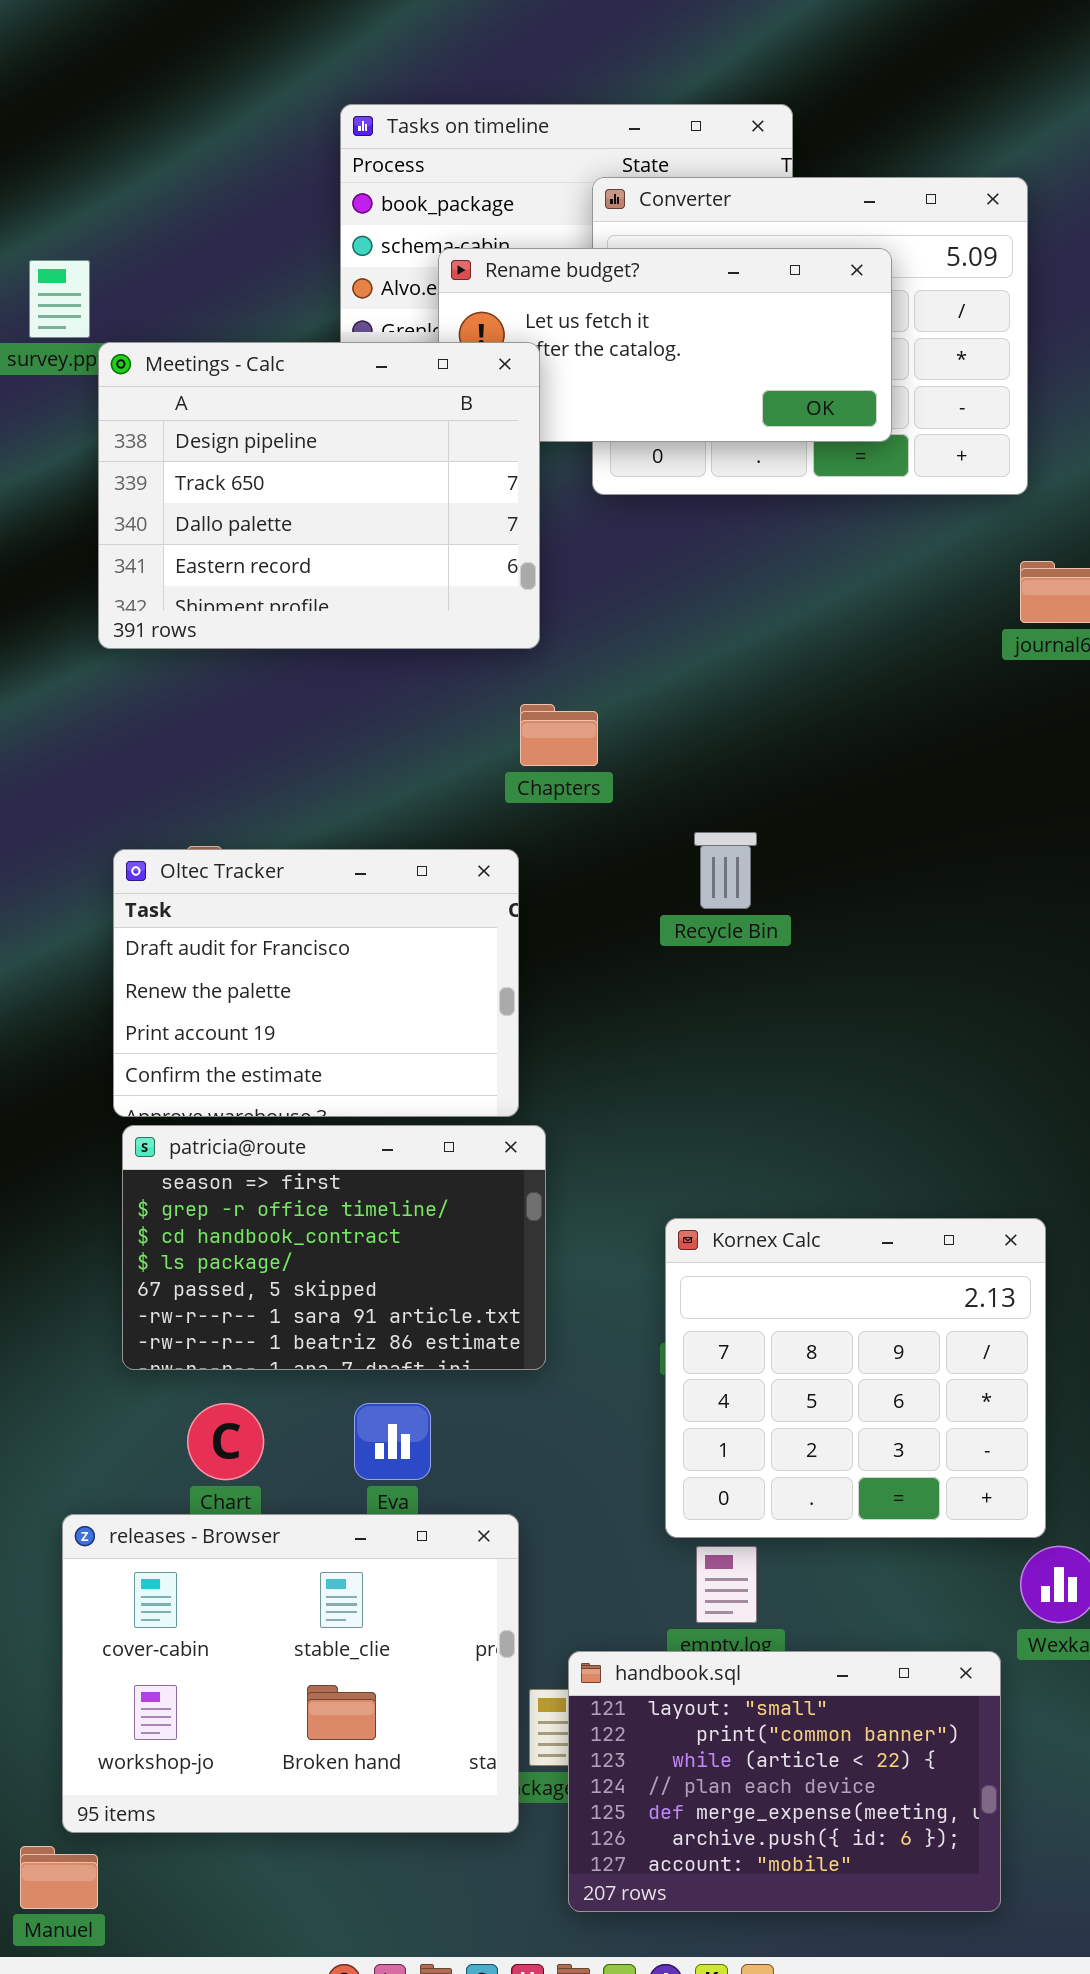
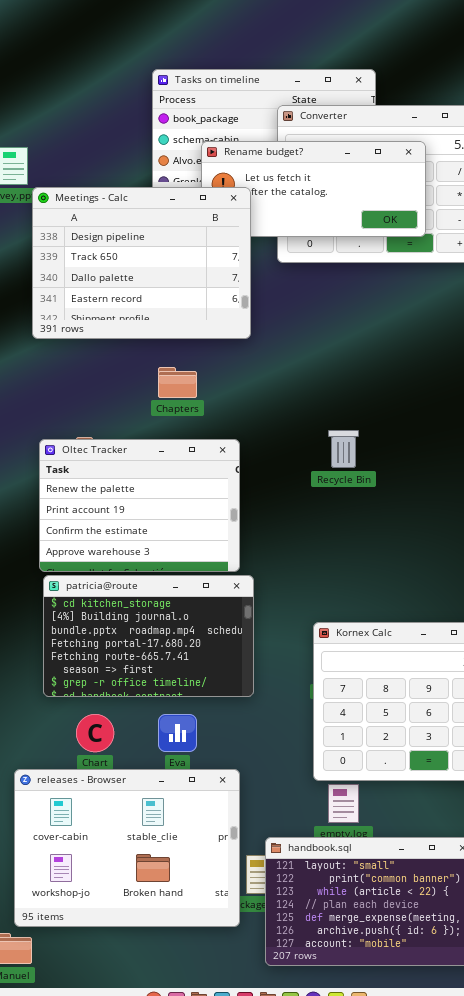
Chapters: [520,704,598,766] -> [158,367,197,398], moved
Oltec Tracker: [113,849,519,1117] -> [39,439,240,572], scrolled down 1 row
patricia@route: [122,1125,546,1370] -> [43,575,254,697], scrolled up 5 rows

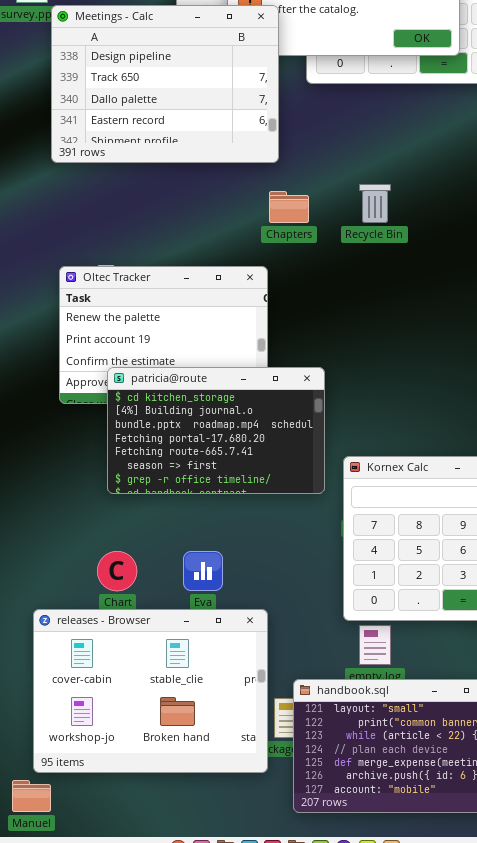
Chapters: [158,367,197,398] -> [269,191,309,223], moved
Recycle Bin: [328,430,359,468] -> [359,184,391,223], moved
patricia@route: [43,575,254,697] -> [107,367,325,494], moved

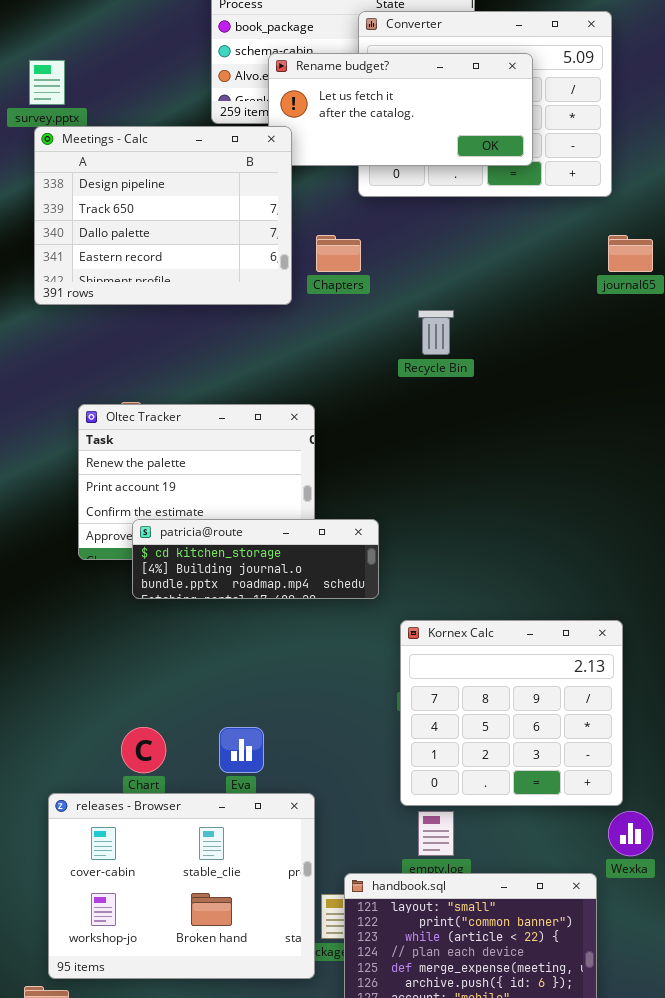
Meetings - Calc: [51,5,279,163] -> [34,126,292,305], moved
Chapters: [269,191,309,223] -> [316,235,361,272], moved
patricia@route: [107,367,325,494] -> [132,519,379,599], resized

